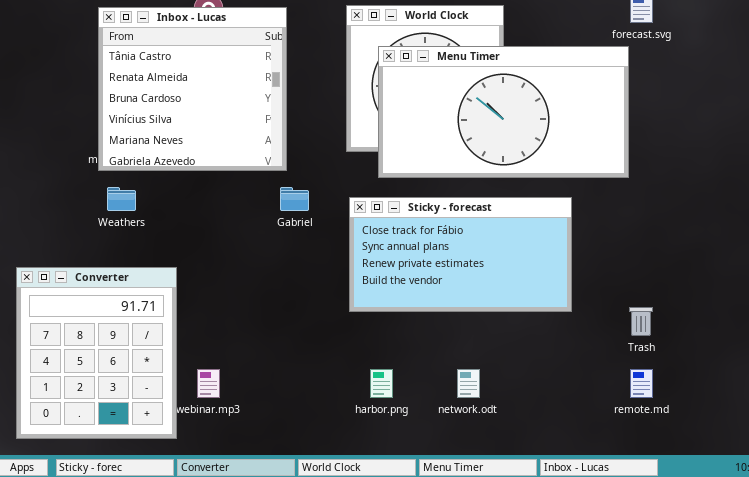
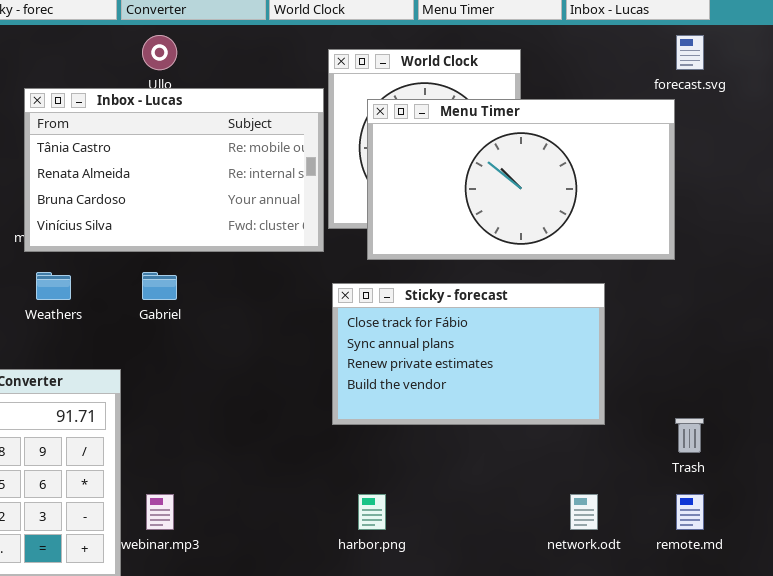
Inbox - Lucas: [98,7,287,171] -> [24,88,324,252], resized
Gabriel: [280,187,309,211] -> [142,272,177,300], moved
network.odt: [457,369,480,398] -> [570,494,598,530], moved

